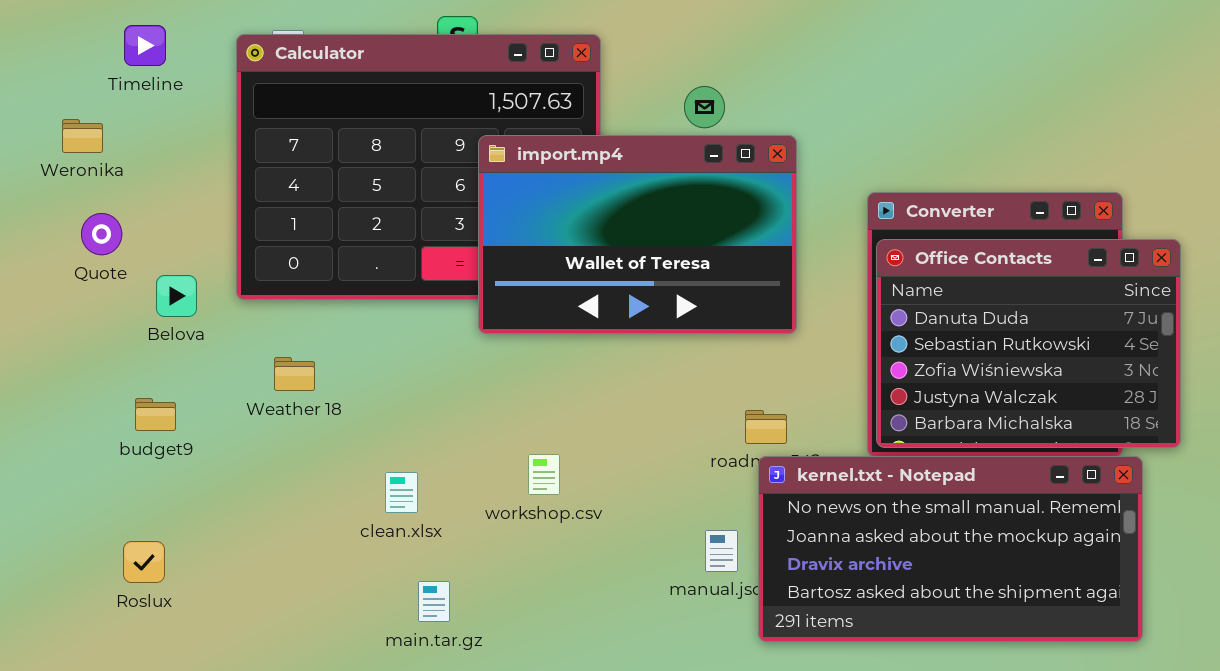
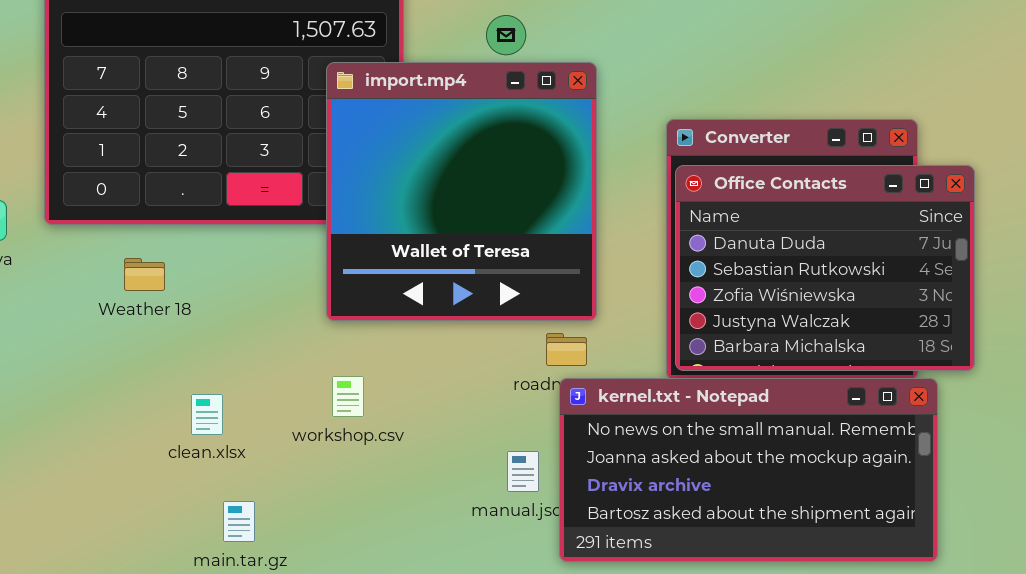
import.mp4: [478,135,797,334] -> [326,62,597,321], resized
Weather 18: [274,357,315,391] -> [124,258,165,291], moved

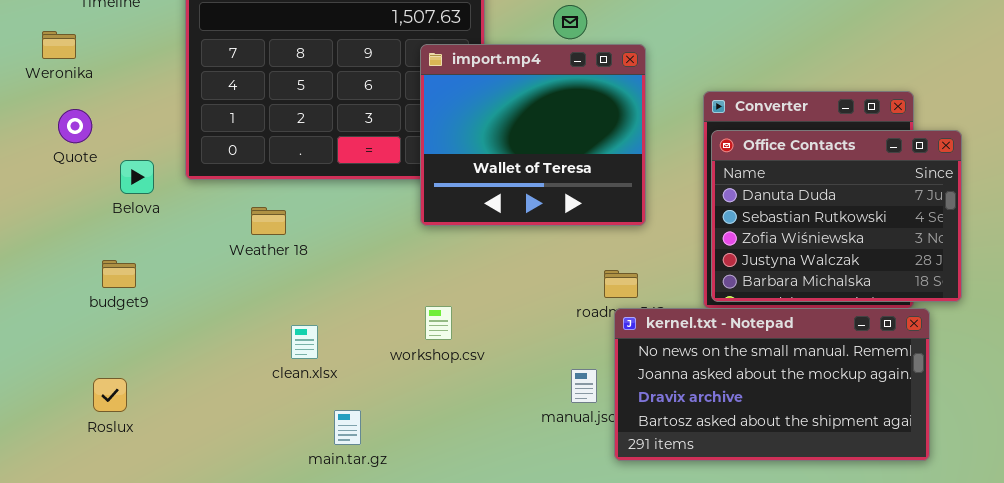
import.mp4: [326,62,597,321] -> [420,44,646,226], resized
clean.xlsx: [191,394,223,435] -> [291,325,318,359], moved

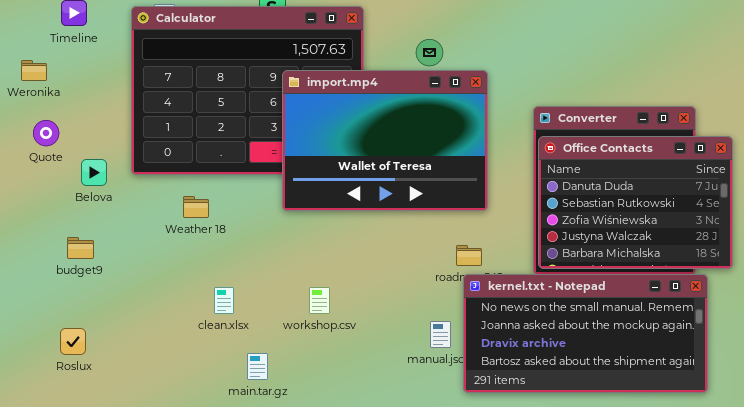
import.mp4: [420,44,646,226] -> [282,70,488,211], resized
workshop.csv: [425,306,452,340] -> [309,287,330,314], moved

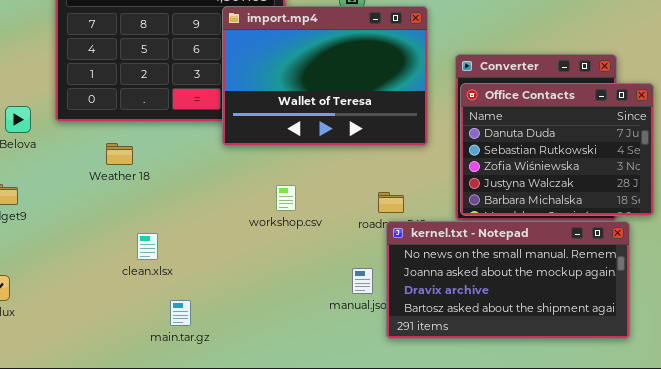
import.mp4: [282,70,488,211] -> [222,6,428,146], moved
workshop.csv: [309,287,330,314] -> [276,185,296,211], moved

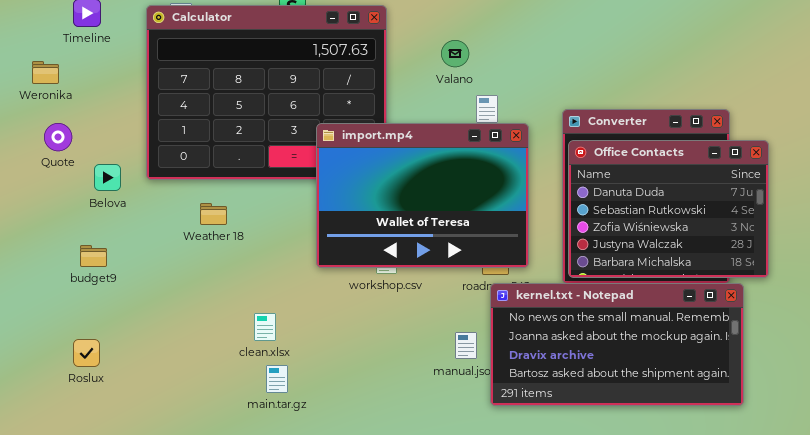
import.mp4: [222,6,428,146] -> [316,123,529,268], moved
clean.xlsx: [137,233,158,260] -> [254,313,276,341], moved

